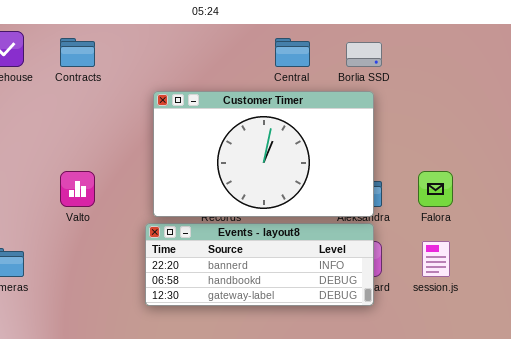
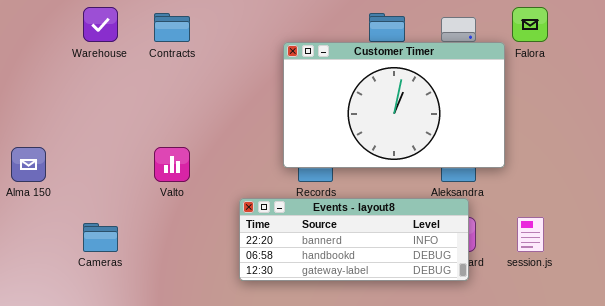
Customer Timer: [153,91,374,217] -> [283,42,505,168], moved
Falora: [418,171,453,207] -> [512,7,548,42], moved

